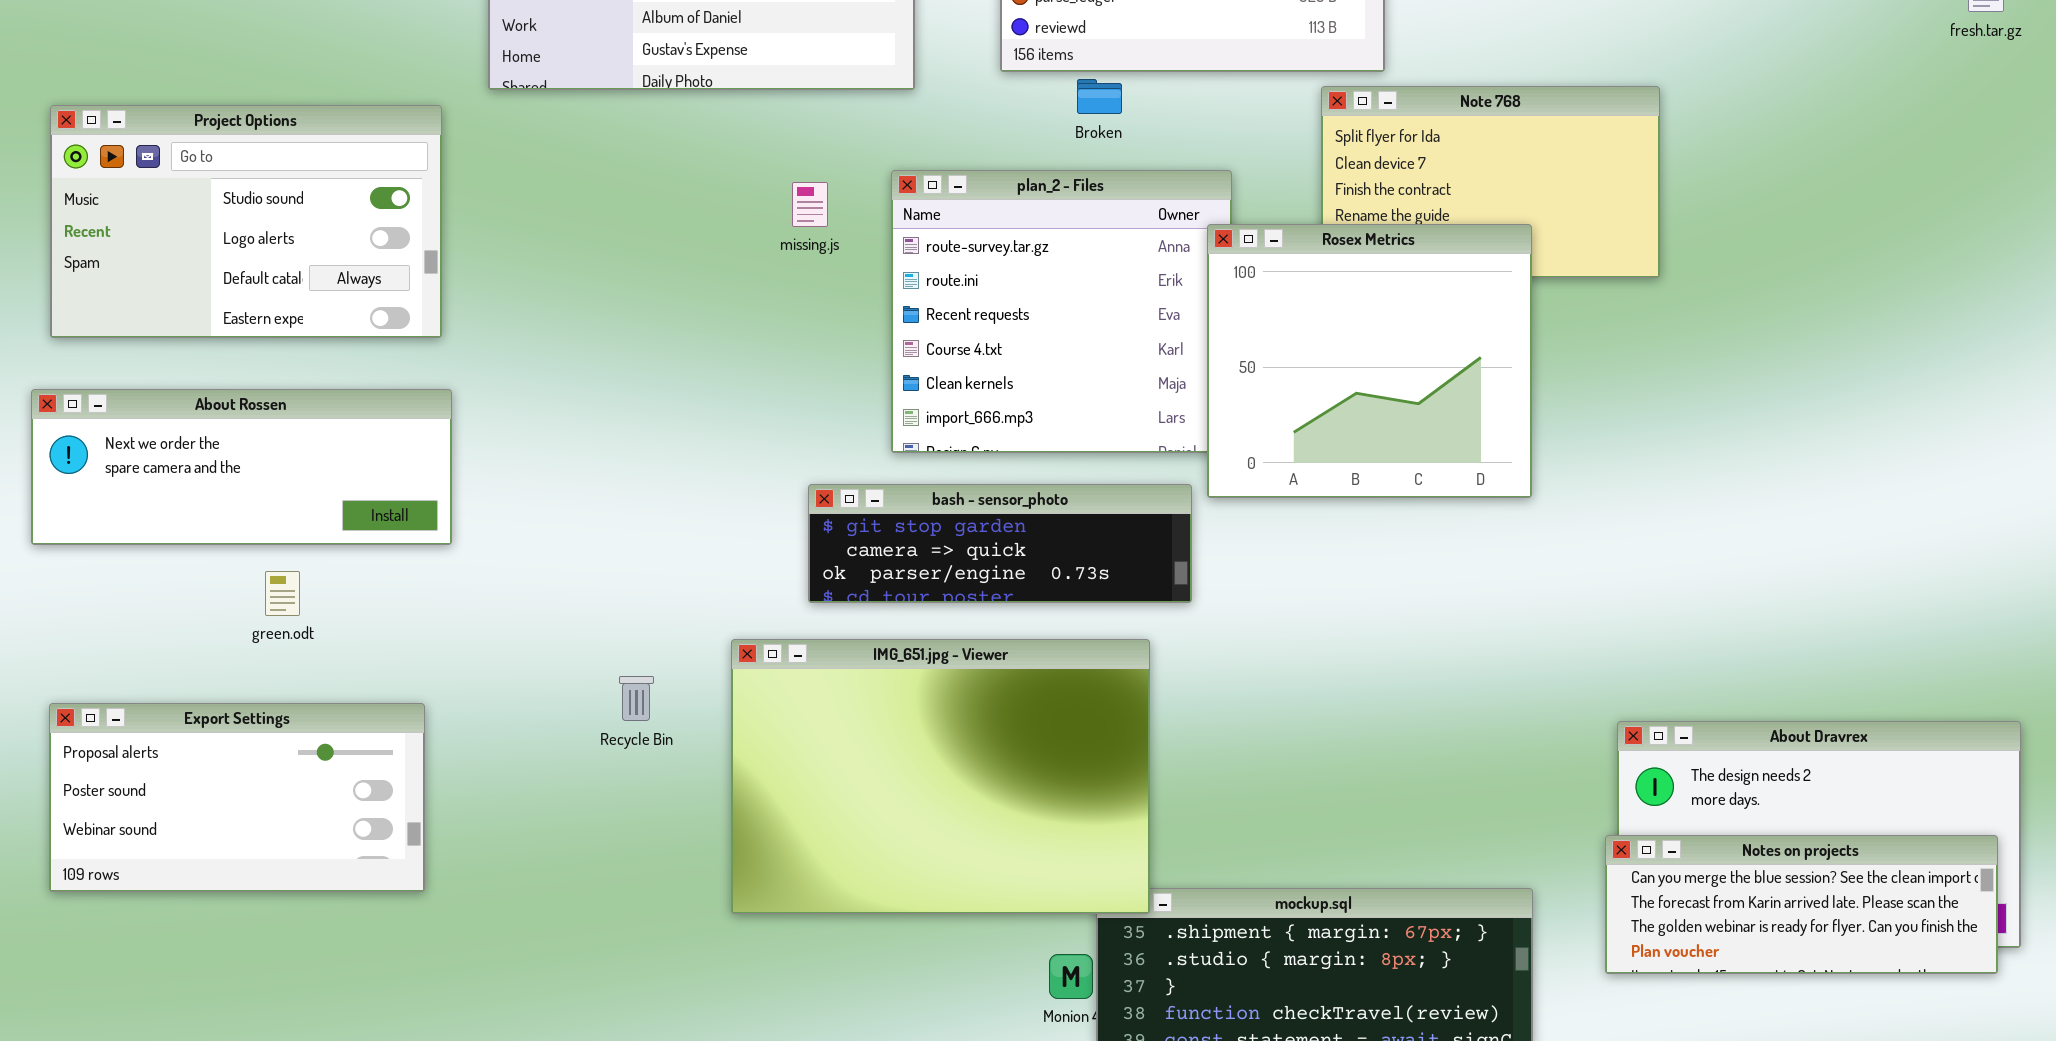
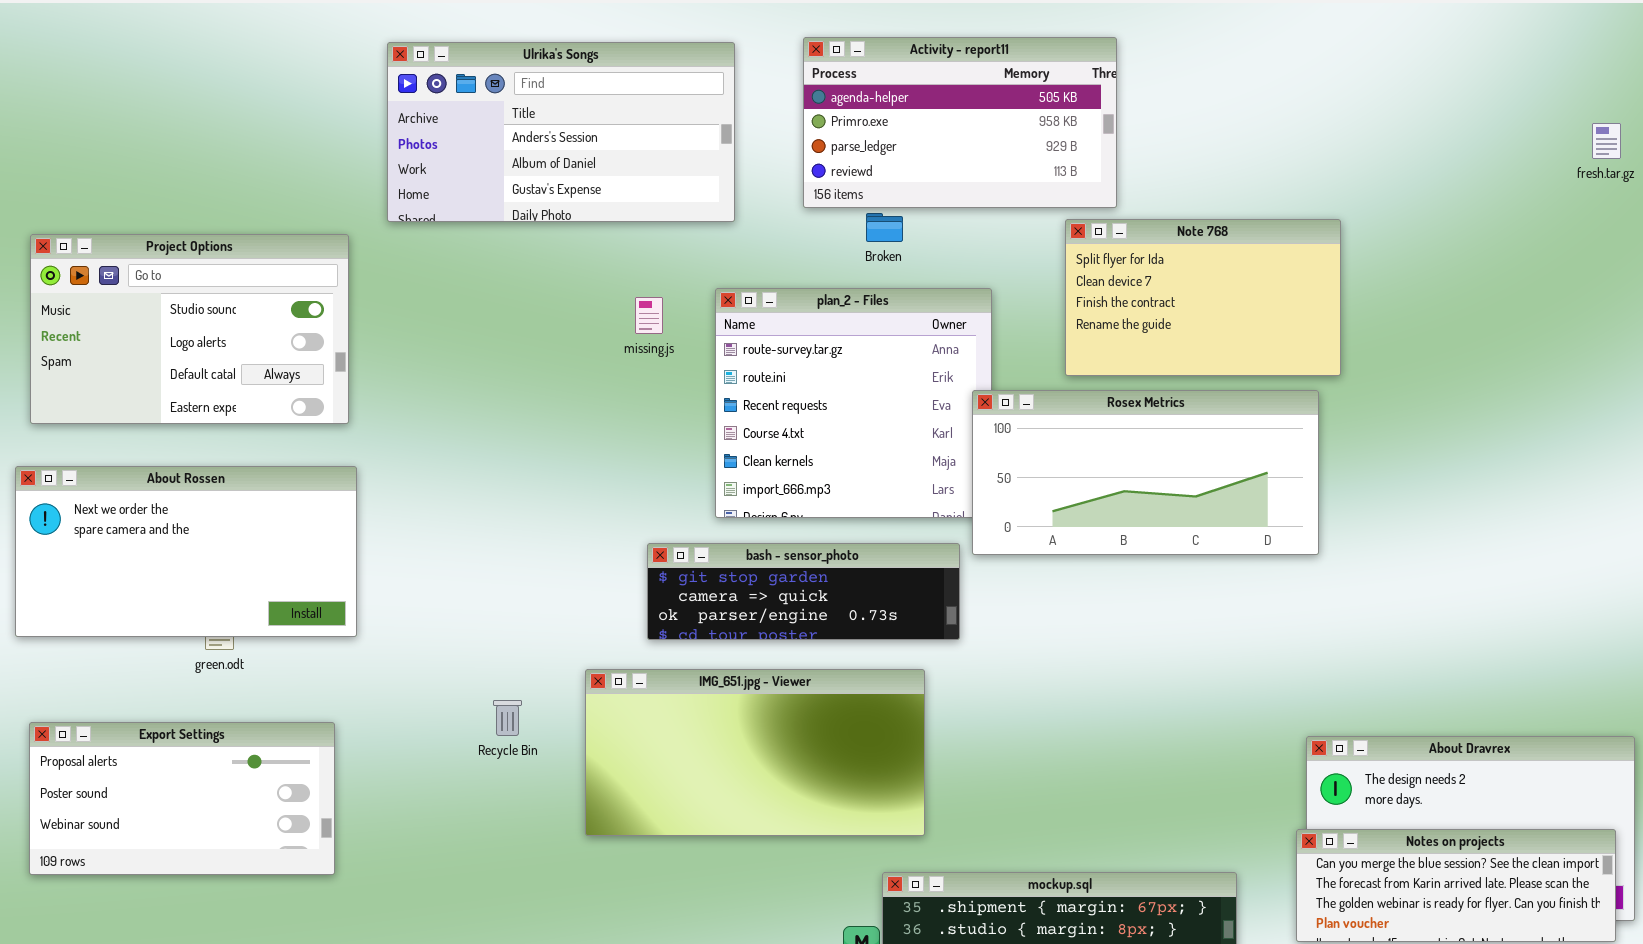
Rosex Metrics: [1207,224,1532,498] -> [972,390,1319,555], resized
About Rossen: [31,389,452,545] -> [15,466,357,637], resized
IMG_651.jpg - Viewer: [731,639,1150,914] -> [585,669,925,836], resized

